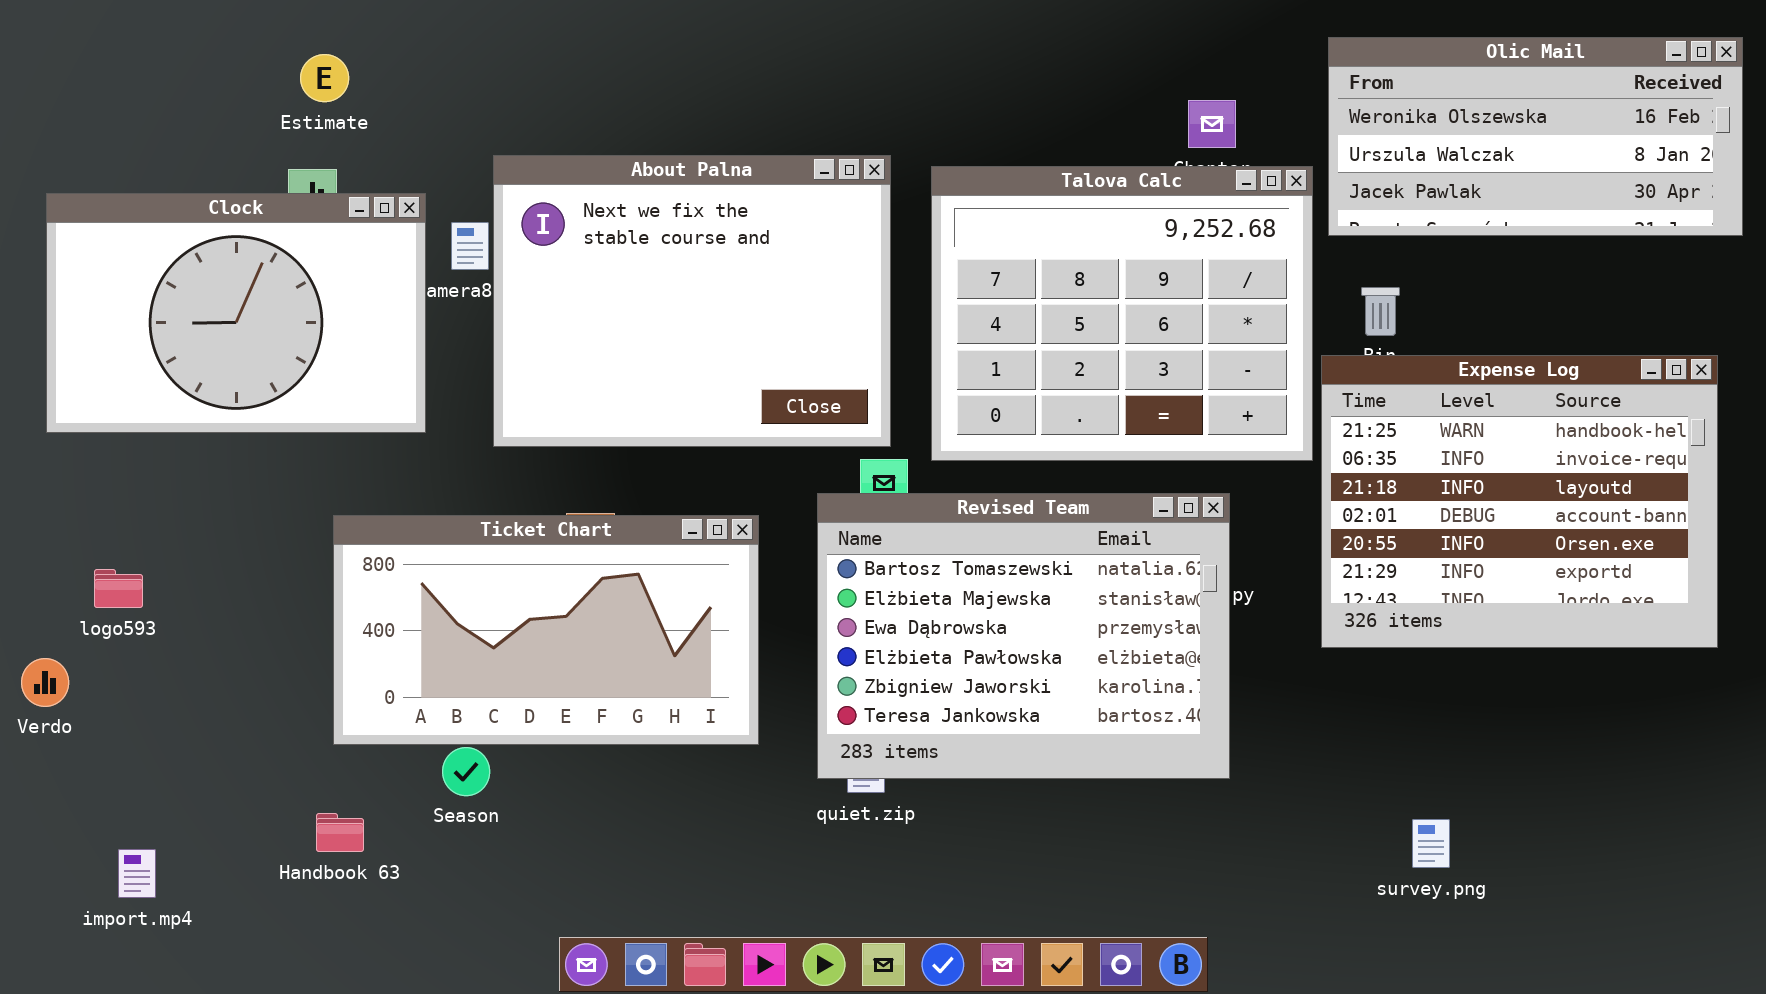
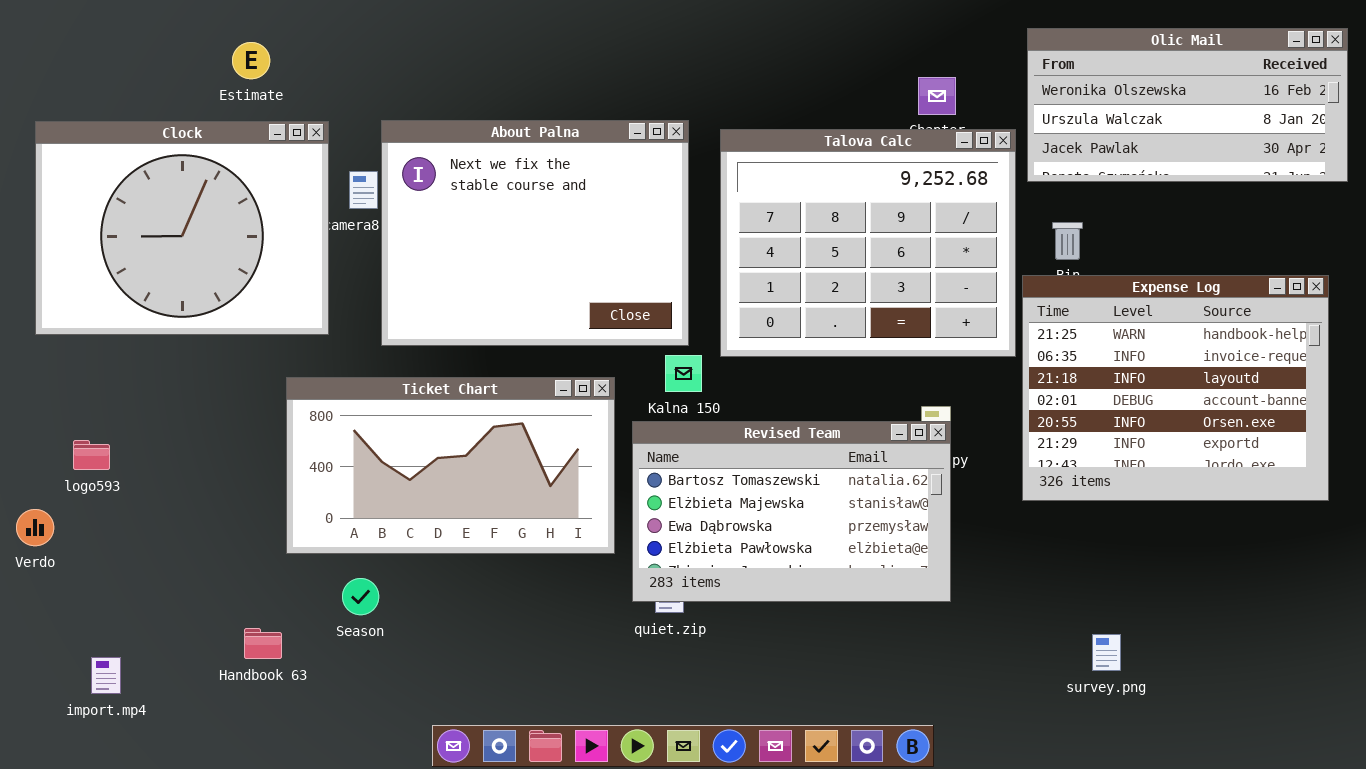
Clock: [46,193,426,433] -> [35,121,329,335], resized
Revised Team: [817,493,1230,779] -> [632,421,951,602], resized
Ticket Chart: [333,515,759,745] -> [286,377,615,554], moved

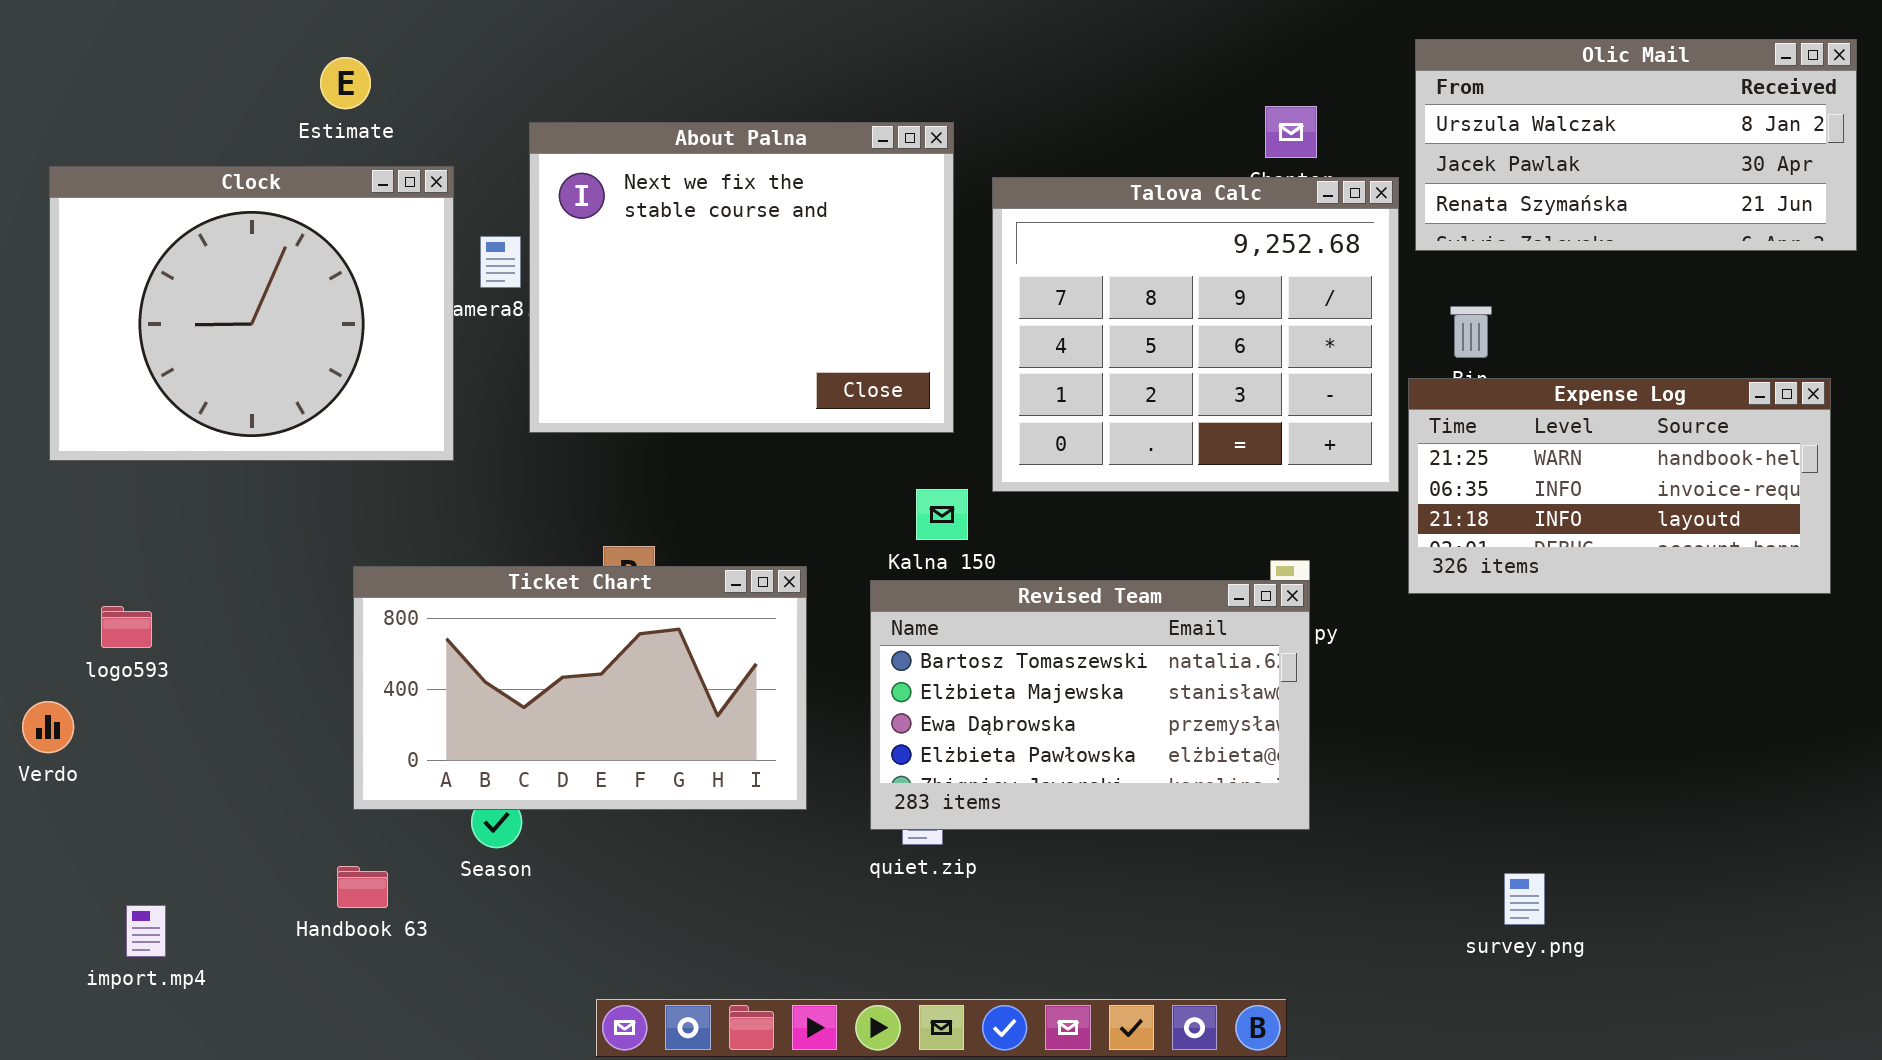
Olic Mail: [1027,28,1348,182] -> [1415,39,1857,251], scrolled down 1 row
About Palna: [381,120,689,346] -> [529,122,954,433], moved
Expense Log: [1022,275,1329,501] -> [1408,378,1831,594], resized
Ticket Chart: [286,377,615,554] -> [353,566,807,810], moved

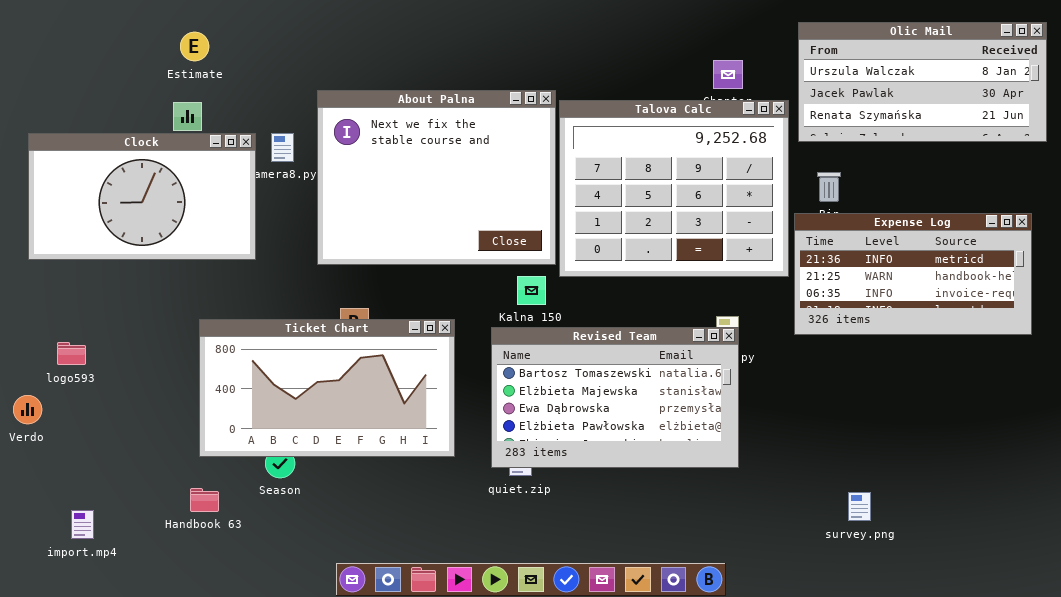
About Palna: [529,122,954,433] -> [317,90,556,265], moved
Clock: [49,166,454,461] -> [28,133,256,260], resized
Expense Log: [1408,378,1831,594] -> [794,213,1032,335], scrolled up 1 row

